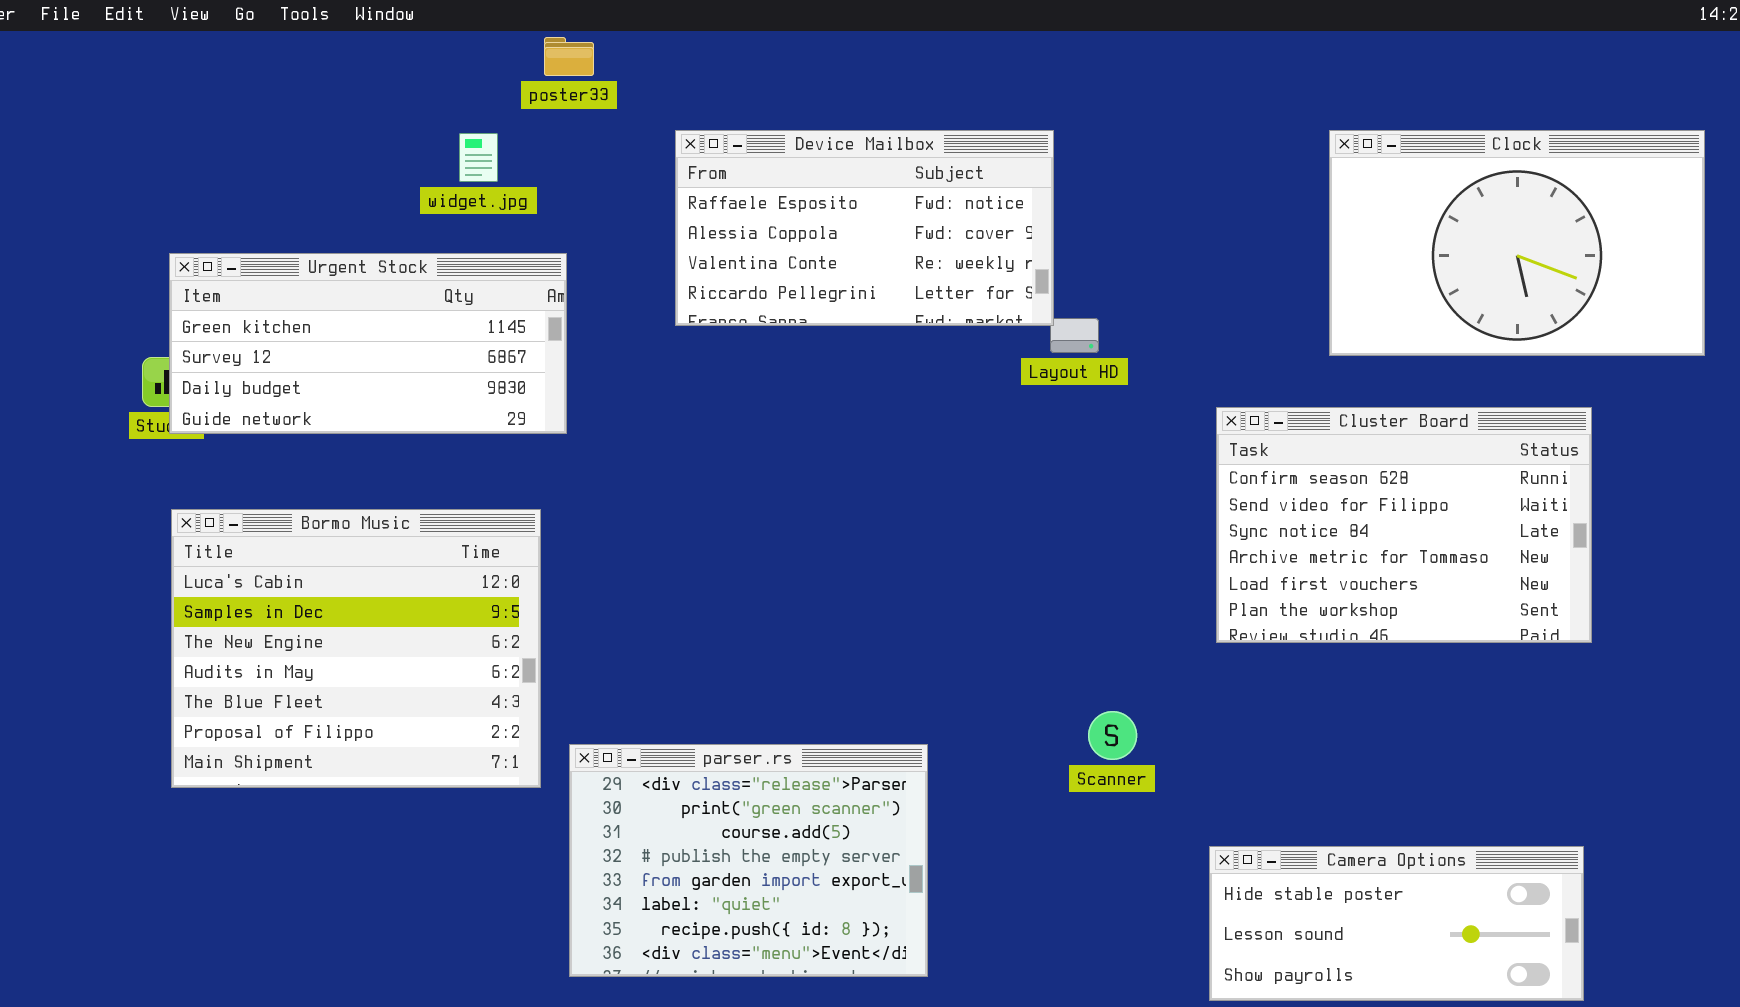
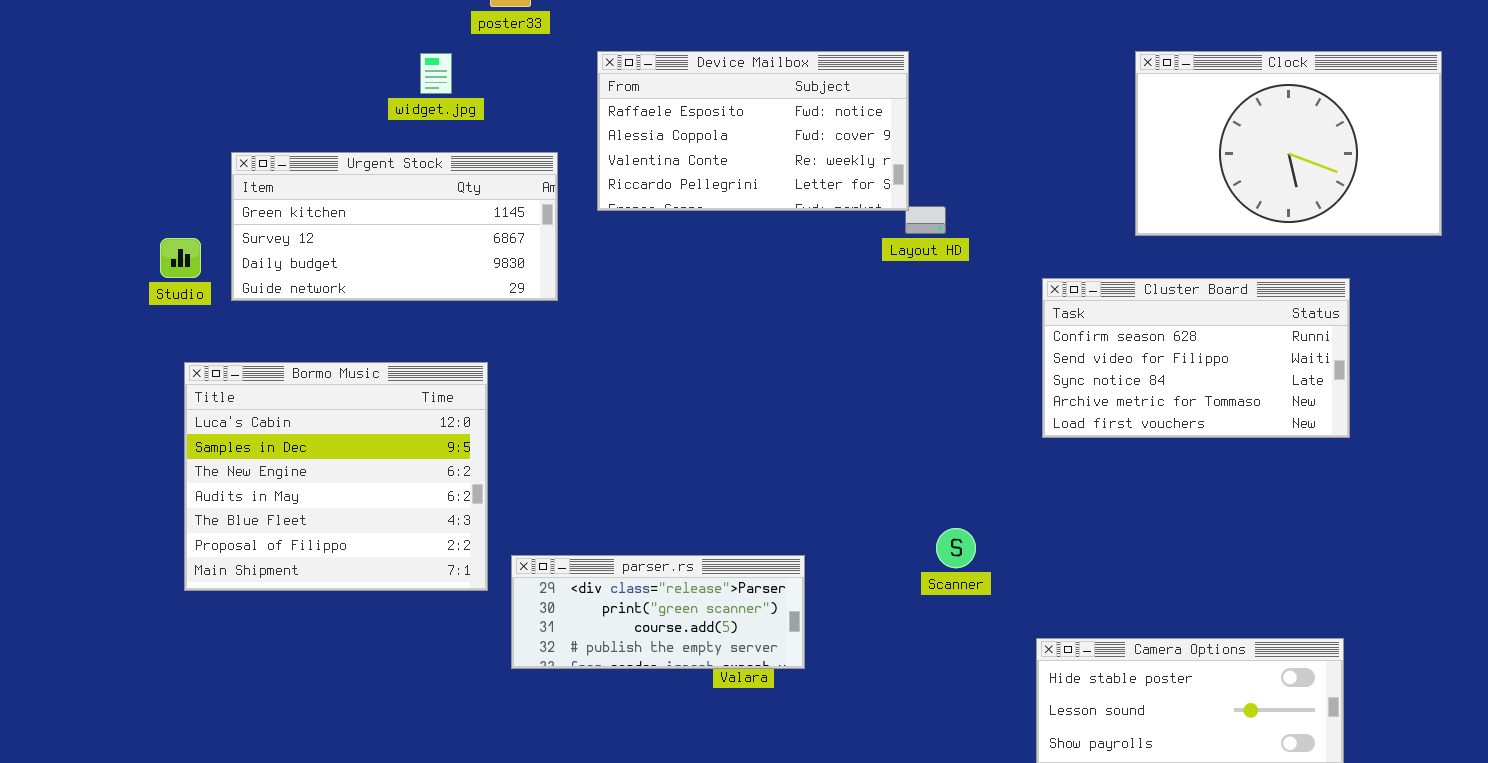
Urgent Stock: [169,253,567,434] -> [231,152,558,301], moved
Cluster Board: [1216,407,1592,643] -> [1042,278,1350,438], resized
parser.rs: [569,744,928,977] -> [511,555,805,669], resized

